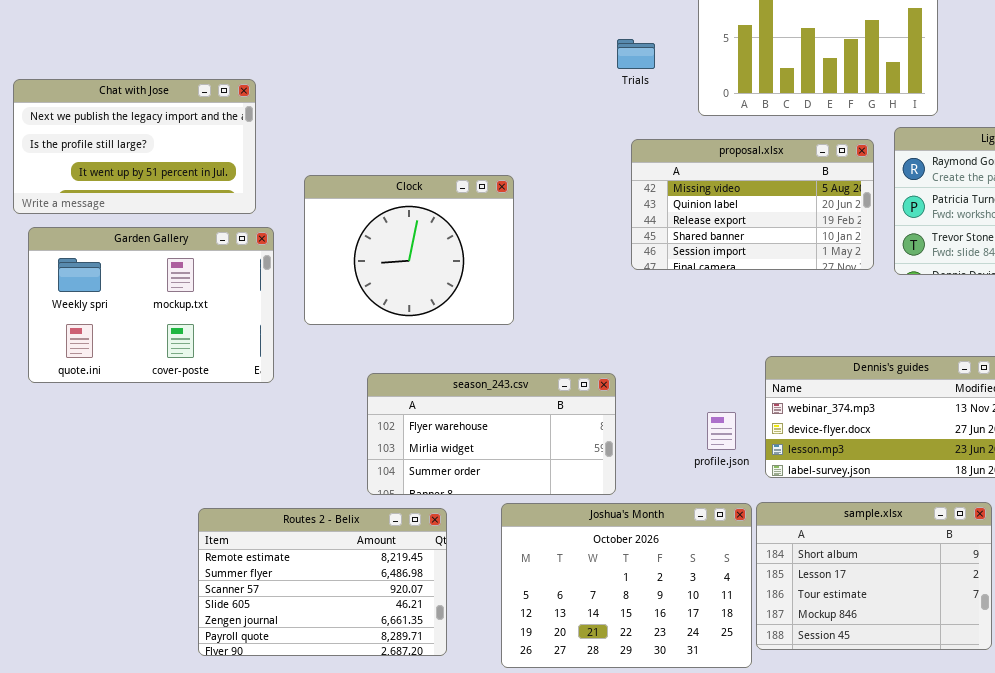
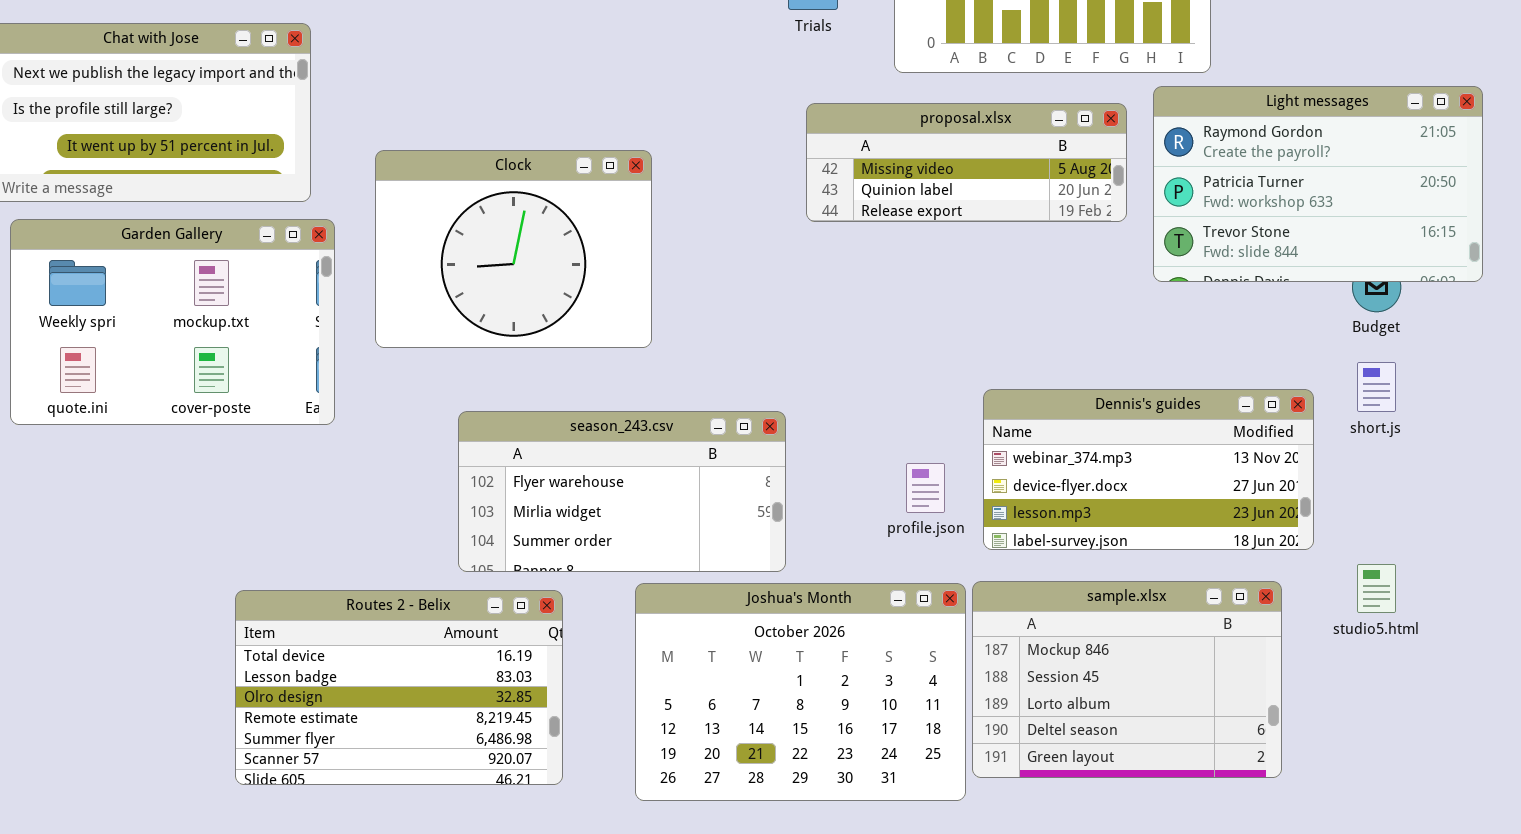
proposal.xlsx: [631,139,874,270] -> [806,103,1127,222], resized
sample.xlsx: [756,502,992,650] -> [972,581,1282,778], scrolled down 3 rows
Routes 2 - Belix: [198,508,447,656] -> [235,590,563,785], scrolled up 3 rows

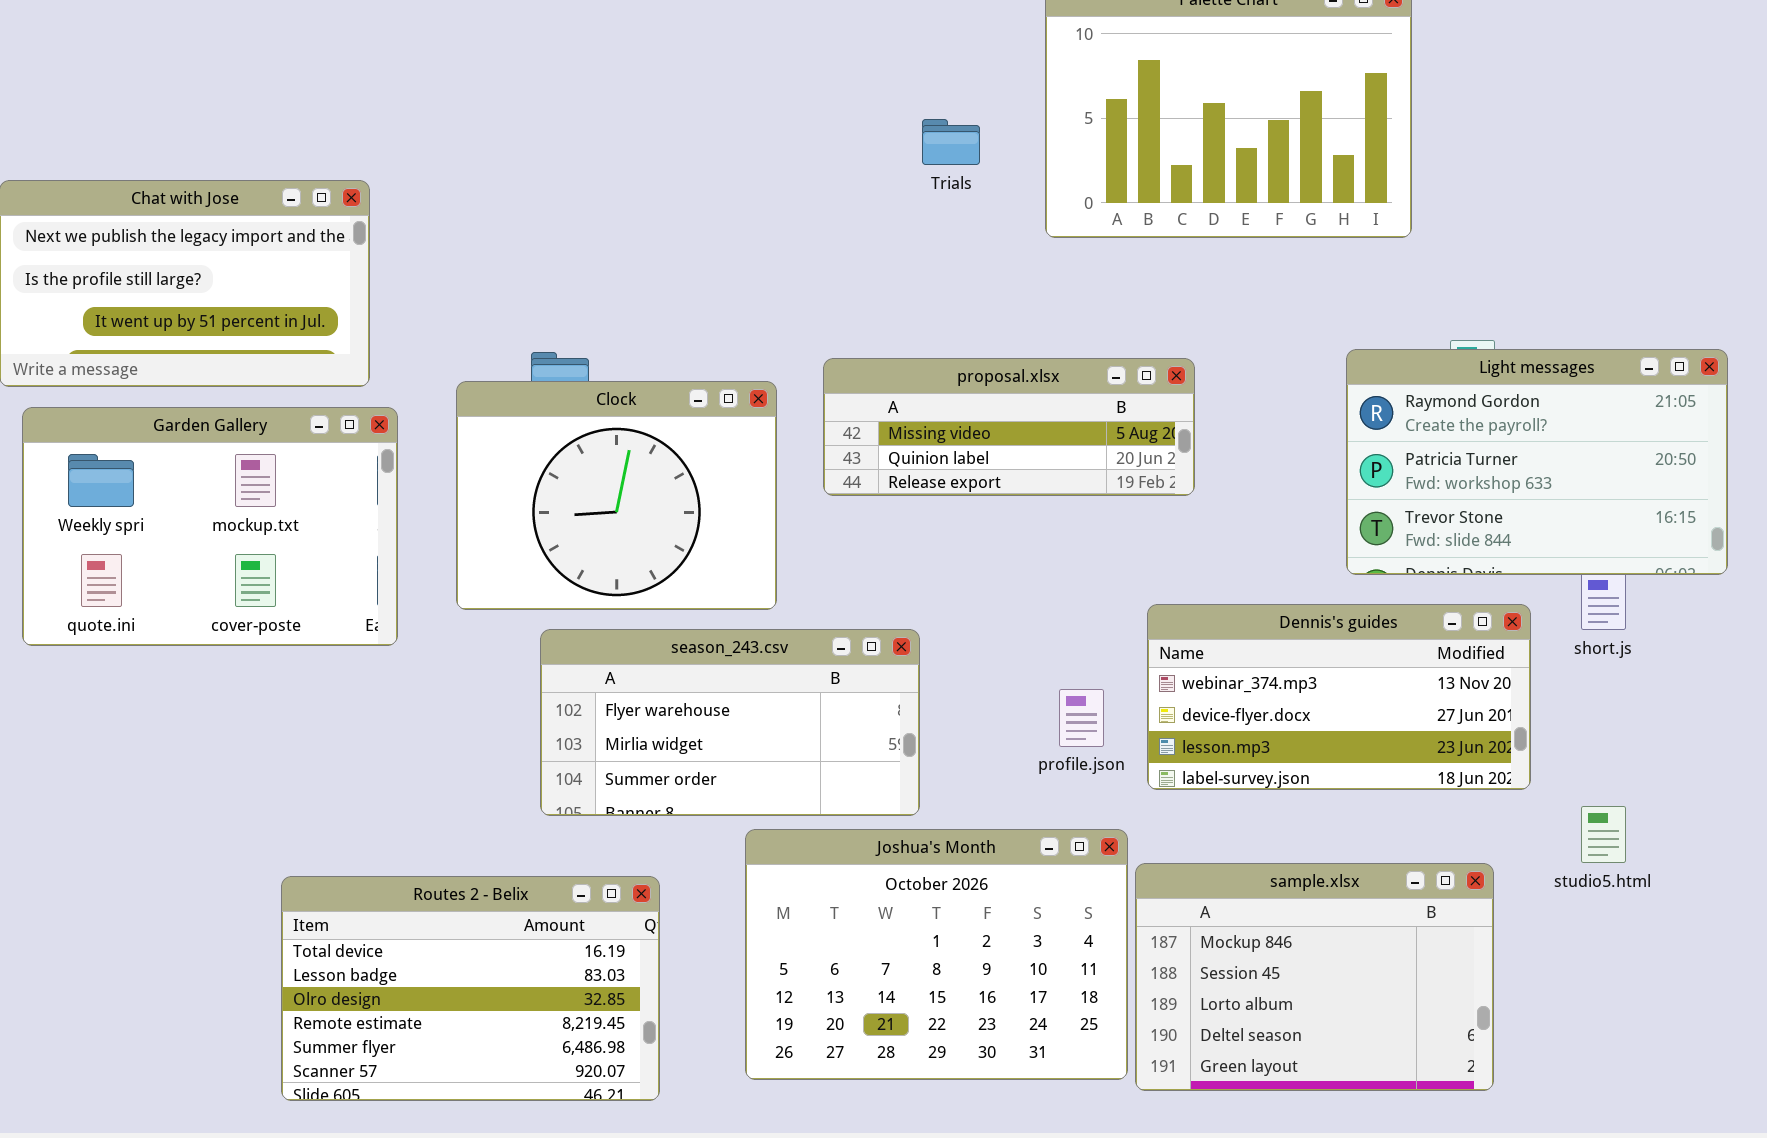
Light messages: [1153,86,1483,282] -> [1346,349,1728,575], moved
proposal.xlsx: [806,103,1127,222] -> [823,358,1195,496], moved
Clock: [375,150,652,348] -> [456,381,777,610], moved
sample.xlsx: [972,581,1282,778] -> [1135,863,1494,1091], moved
Routes 2 - Belix: [235,590,563,785] -> [281,876,660,1101], moved

